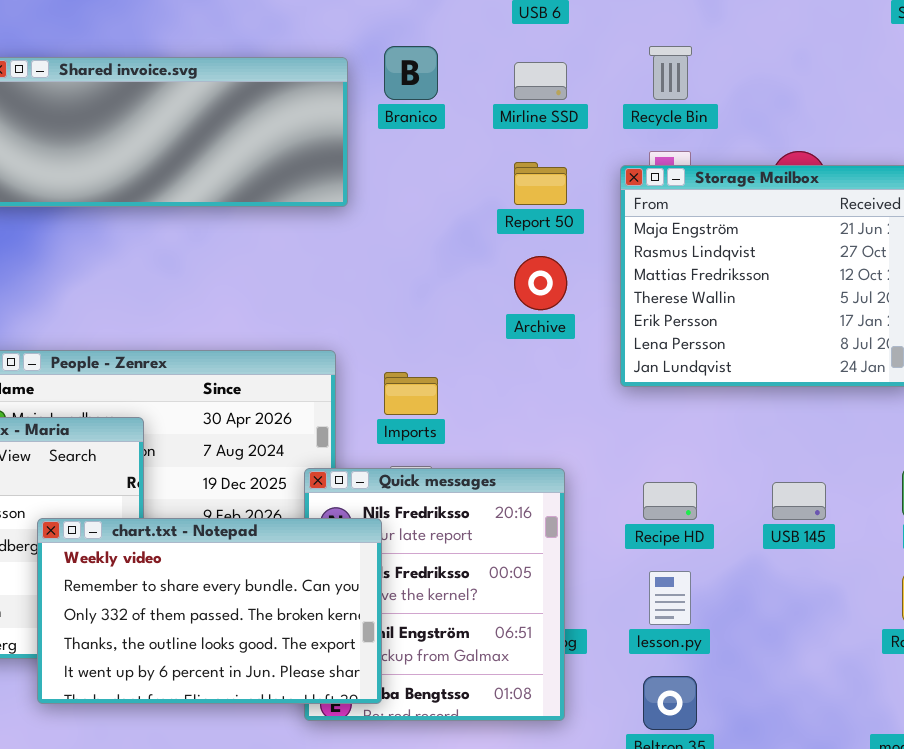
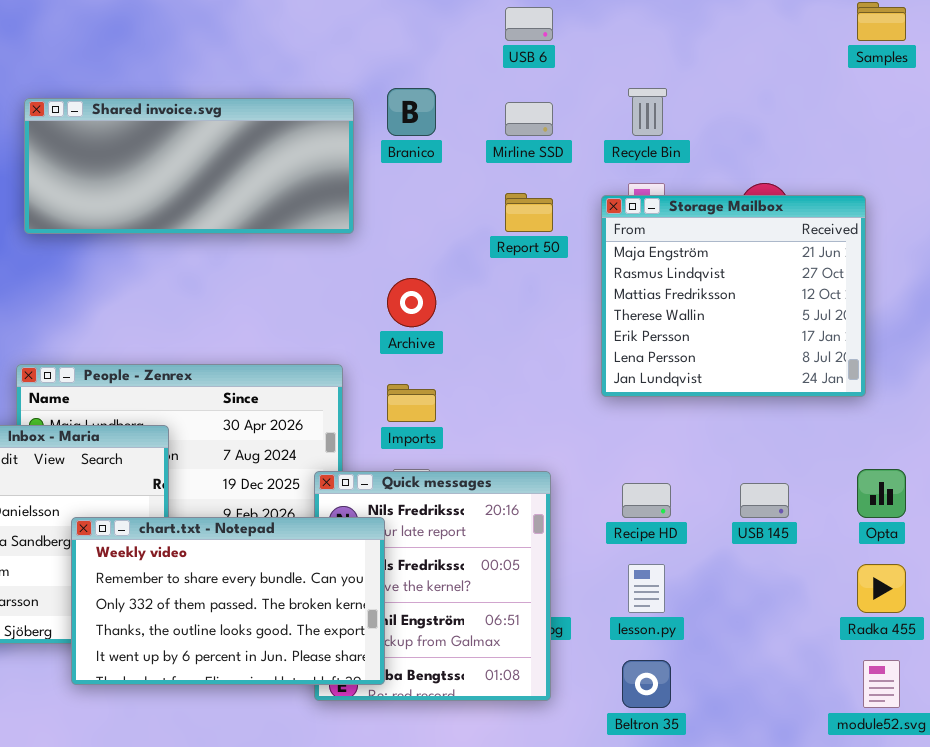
Archive: [514,256,567,310] -> [387,278,436,327], moved

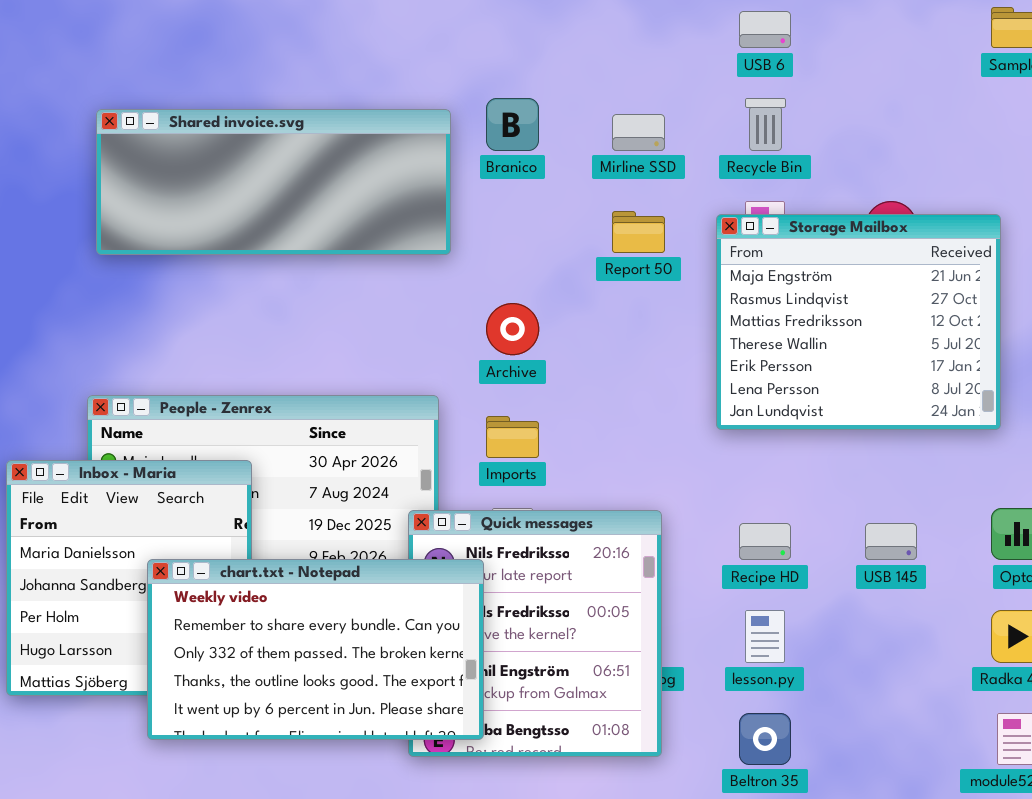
USB 6: [505,7,553,41] -> [739,11,791,48], moved

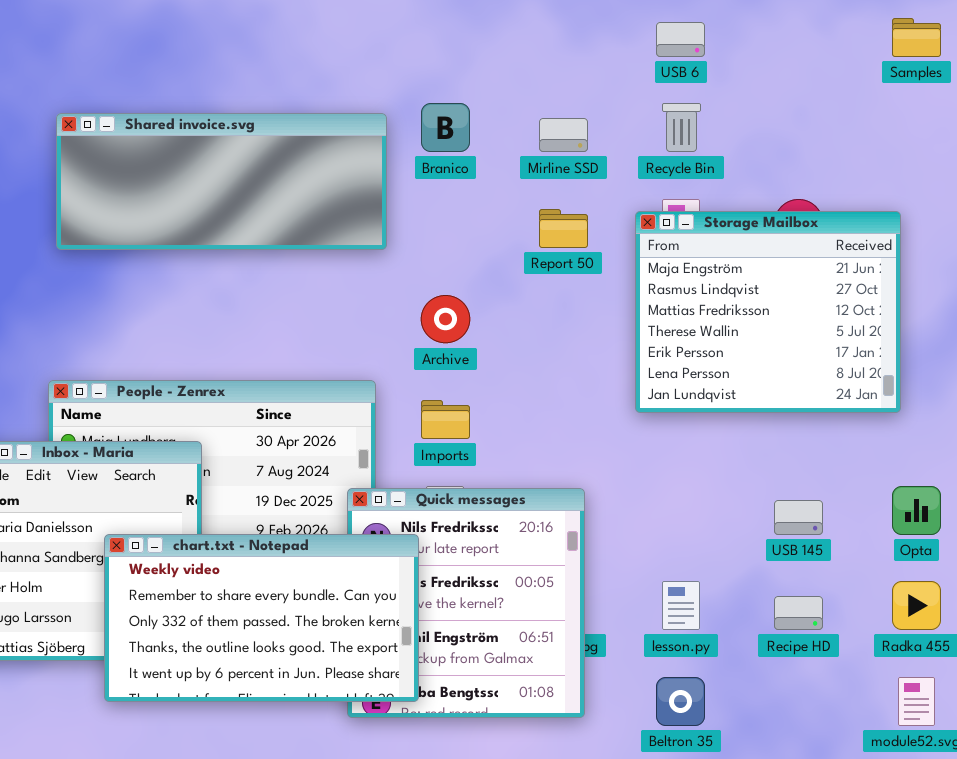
Recipe HD: [739,523,791,560] -> [774,596,823,630], moved

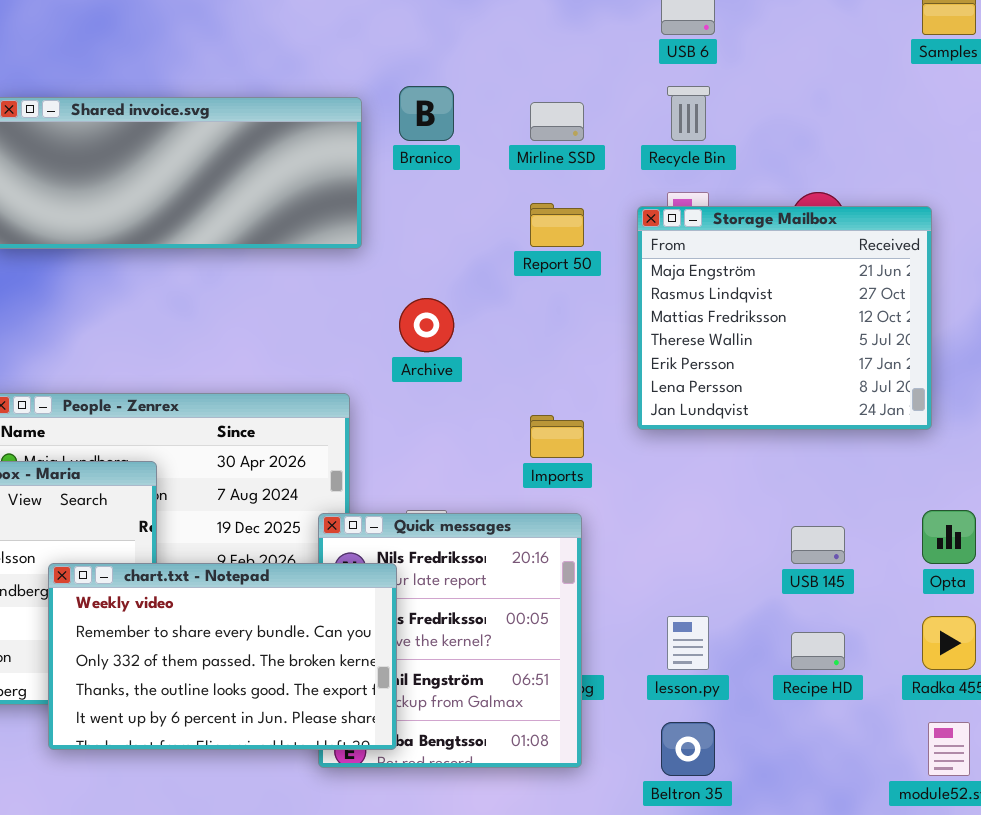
Imports: [421,400,470,439] -> [530,415,584,458], moved

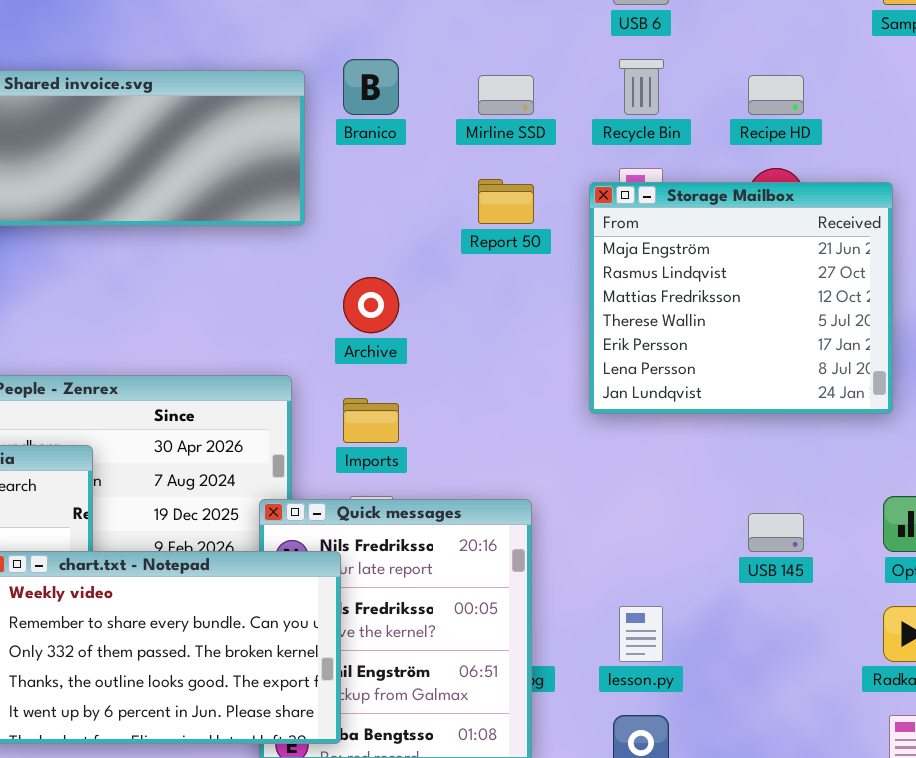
Imports: [530,415,584,458] -> [343,398,399,443], moved
Recipe HD: [791,632,845,670] -> [748,75,804,115], moved

